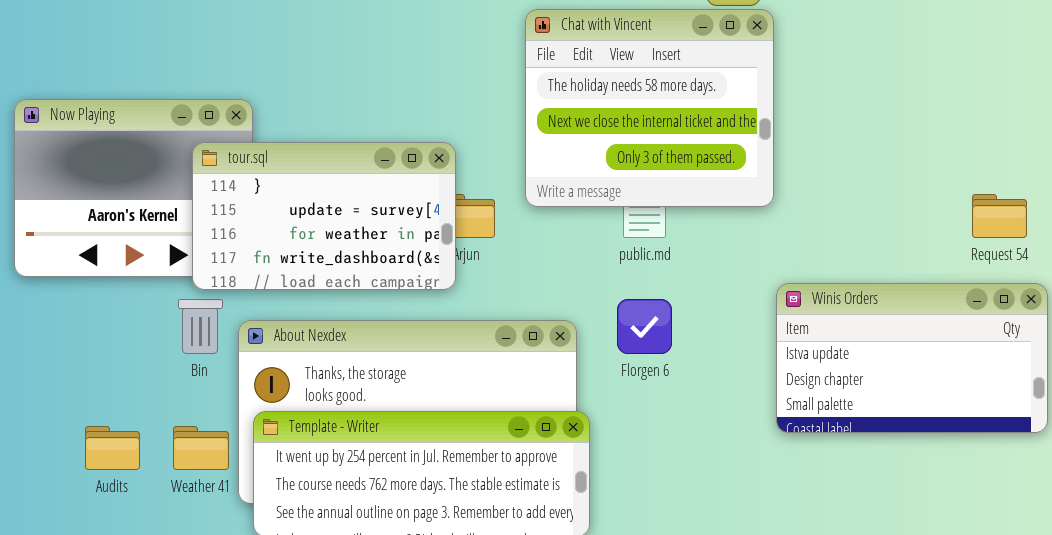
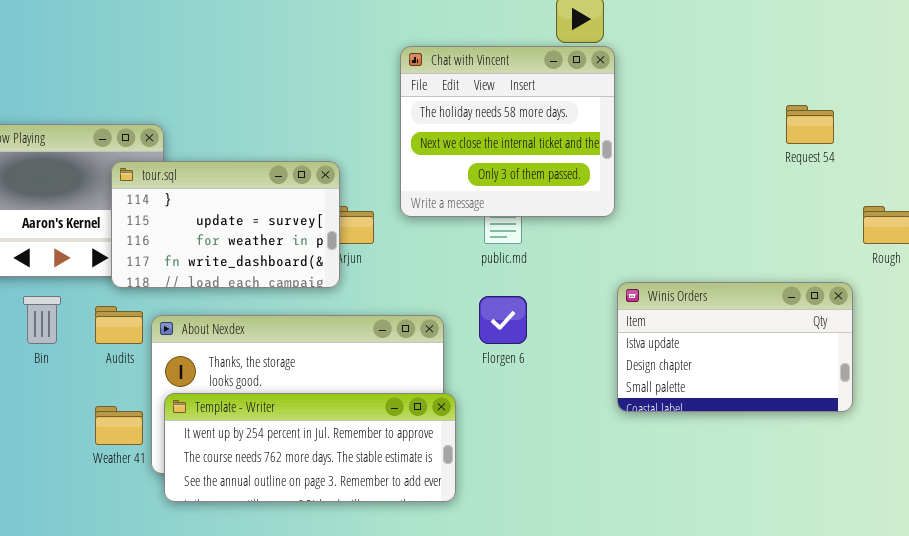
Request 54: [972,194,1027,238] -> [786,105,834,144], moved
Bin: [178,299,223,354] -> [23,296,61,344], moved
Audits: [85,426,140,470] -> [95,306,143,344], moved

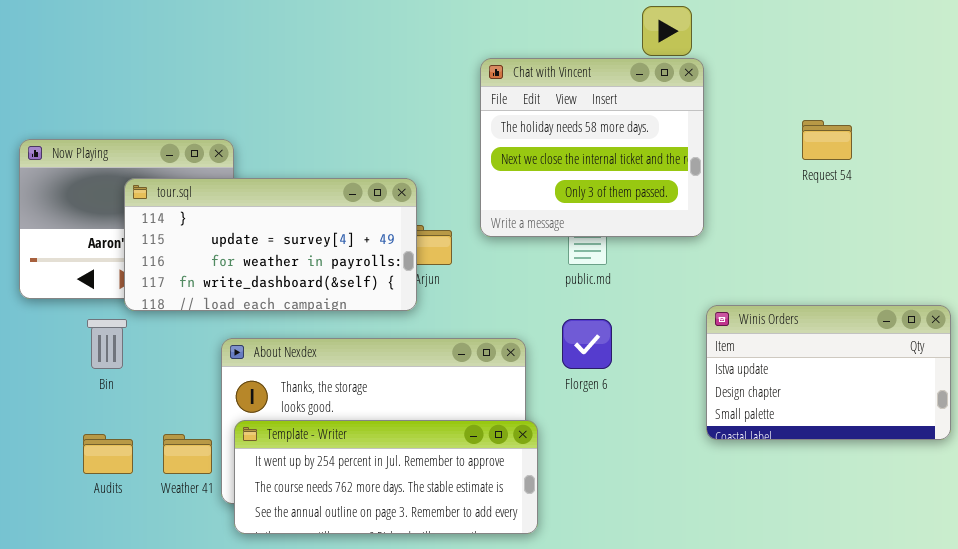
Request 54: [786,105,834,144] -> [802,120,852,160], moved
tour.sql: [111,161,340,288] -> [124,178,417,311], resized
Audits: [95,306,143,344] -> [83,434,133,474], moved

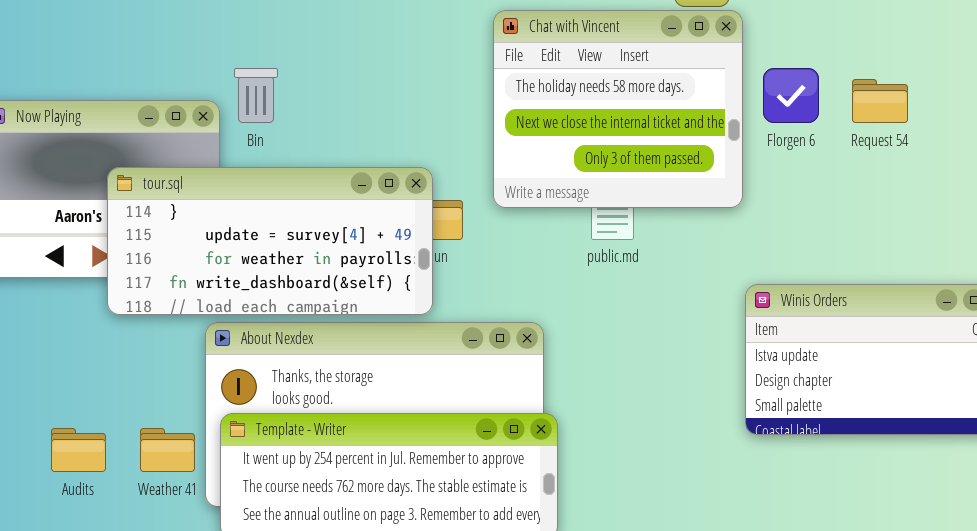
tour.sql: [124,178,417,311] -> [107,167,433,315], moved
Bin: [87,319,127,369] -> [234,68,278,123], moved
Florgen 6: [562,319,612,369] -> [763,68,819,123], moved

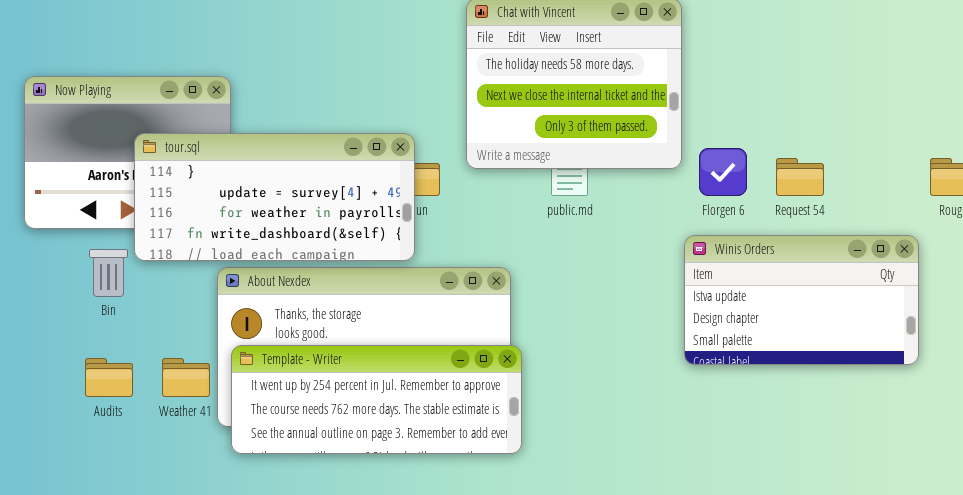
Bin: [234,68,278,123] -> [89,249,128,297], moved
Florgen 6: [763,68,819,123] -> [699,148,747,196], moved
Request 54: [852,79,908,123] -> [776,158,824,196], moved

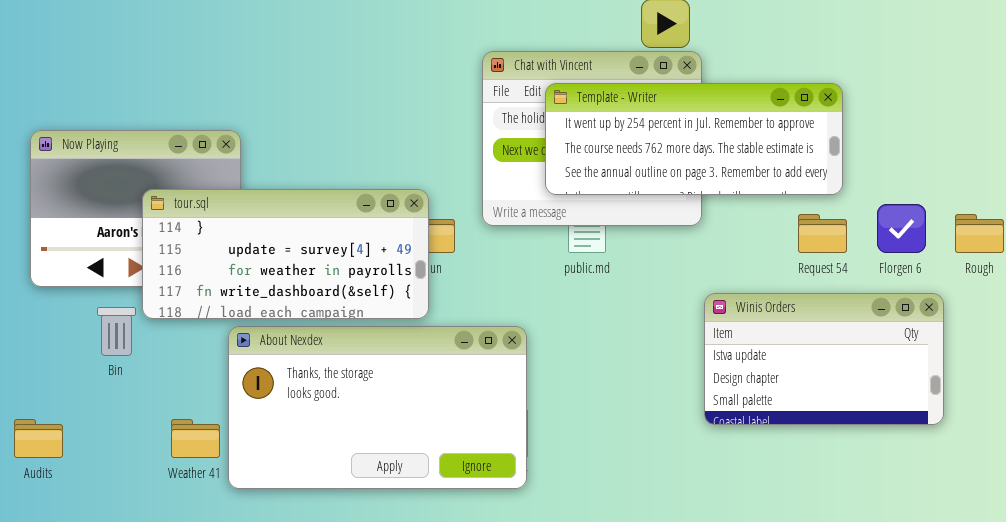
Florgen 6: [699,148,747,196] -> [877,204,926,253], moved
Template - Writer: [231,345,522,454] -> [545,83,843,195], moved
Audits: [85,358,133,397] -> [14,419,63,458], moved

